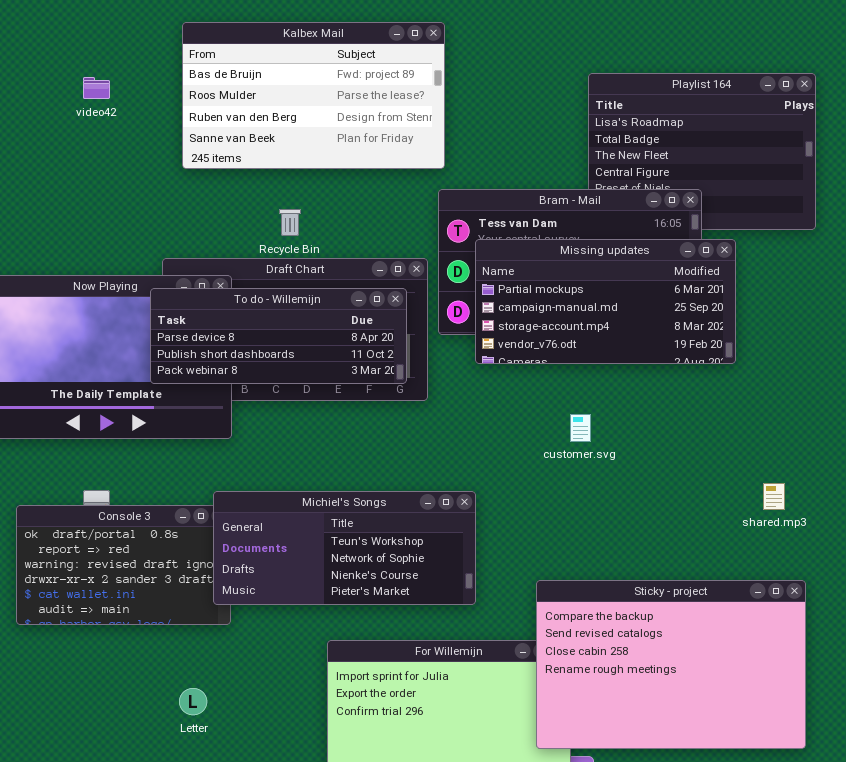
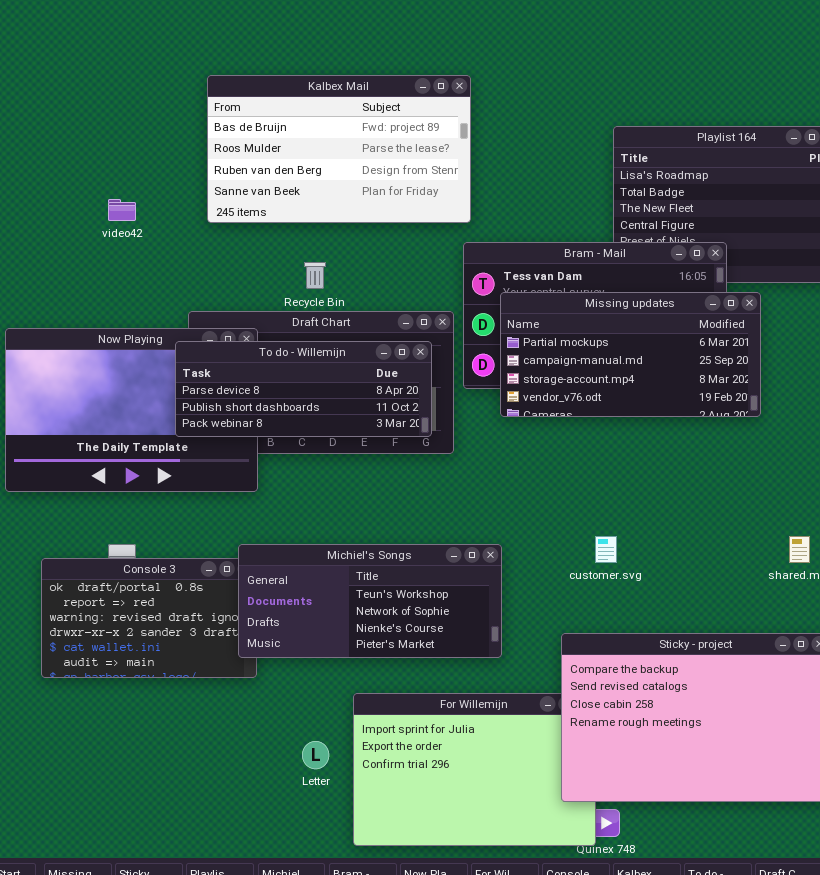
video42: [83,77,110,99] -> [108,199,136,221], moved
customer.svg: [570,414,591,442] -> [595,536,617,563], moved
Letter: [179,688,207,715] -> [302,741,329,769], moved

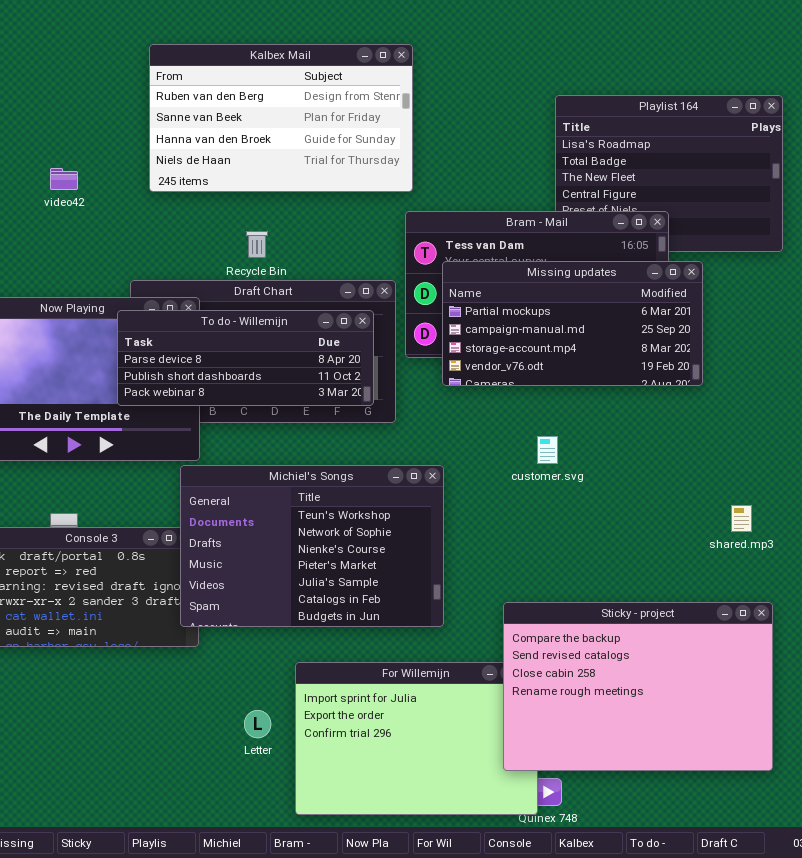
Kalbex Mail: [207,75,471,223] -> [149,44,413,192], scrolled down 2 rows
customer.svg: [595,536,617,563] -> [537,436,558,464], moved
Michiel's Songs: [238,544,502,658] -> [180,465,444,627], resized

